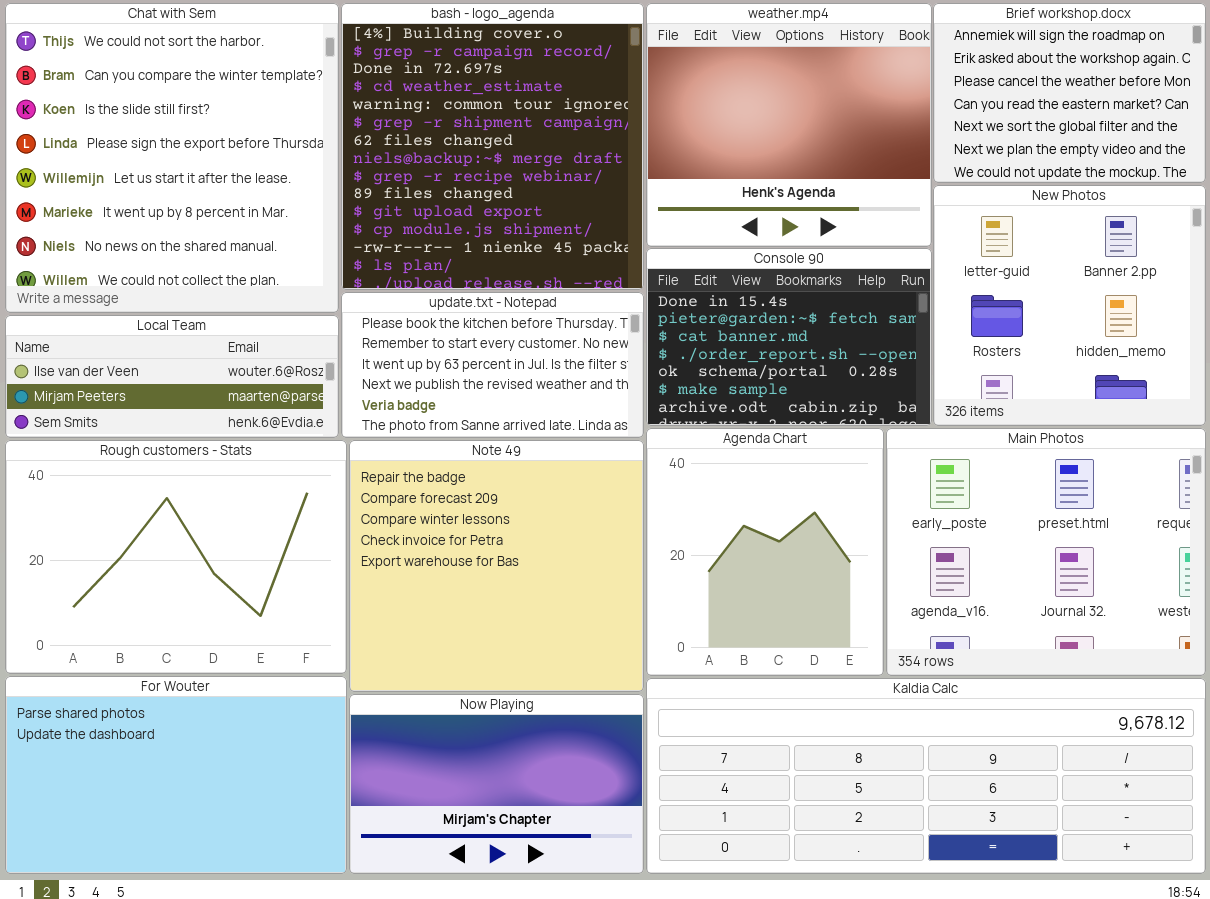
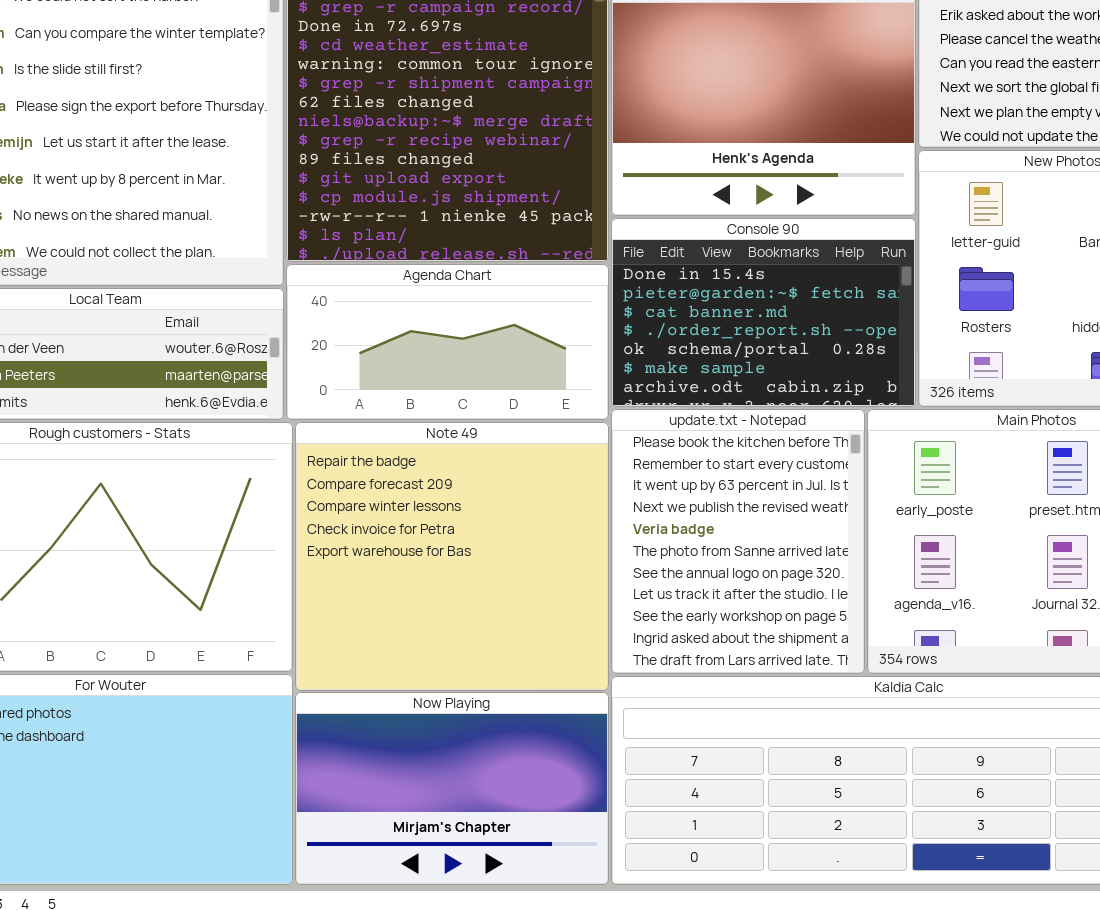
update.txt - Notepad: [341,292,644,438] -> [611,409,865,674], moved, resized
Agenda Chart: [646,428,884,676] -> [286,264,609,420], moved, resized

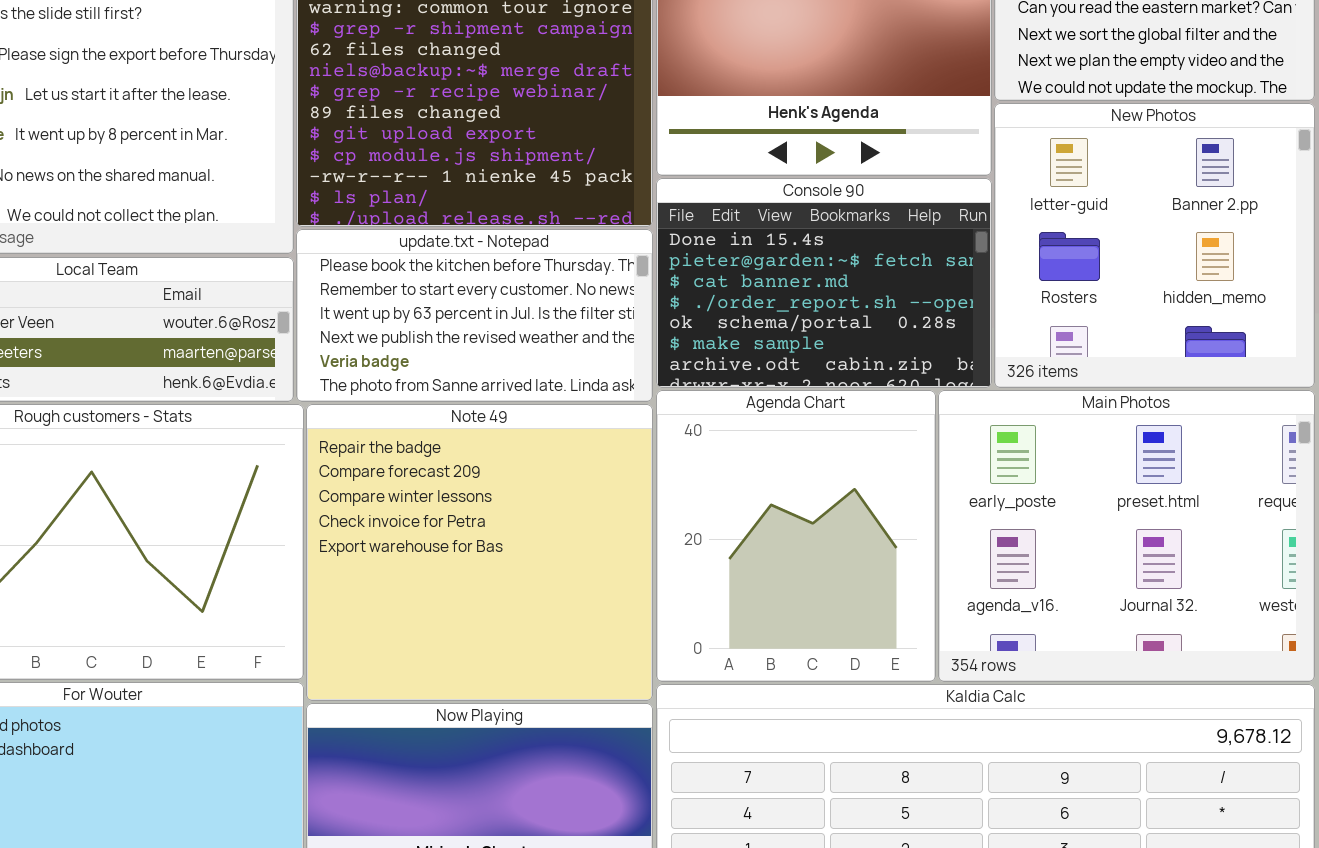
Agenda Chart: [286,264,609,420] -> [656,390,936,682], moved, resized
update.txt - Notepad: [611,409,865,674] -> [296,229,653,402], moved, resized

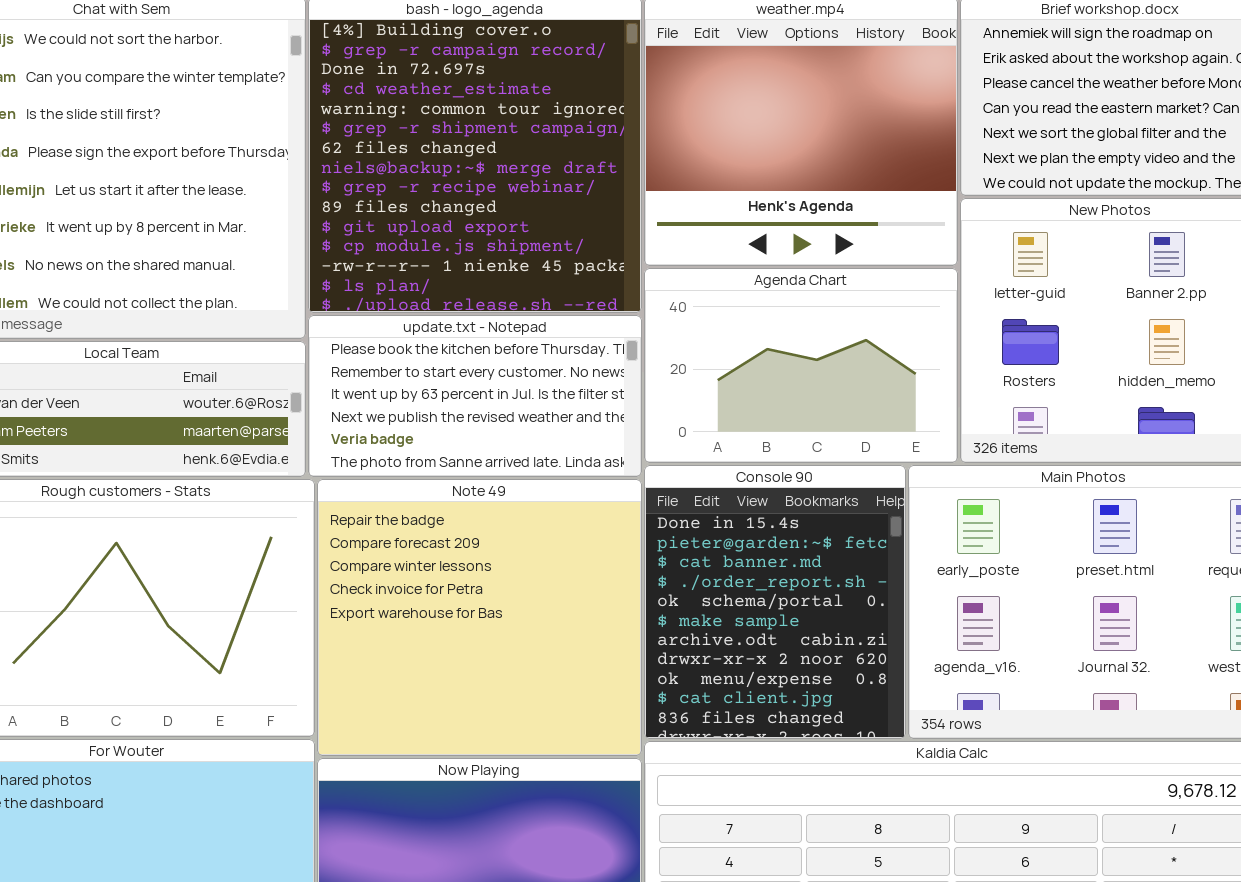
Console 90: [656,178,992,388] -> [644,465,906,739], moved, resized
Agenda Chart: [656,390,936,682] -> [644,268,958,463], moved, resized

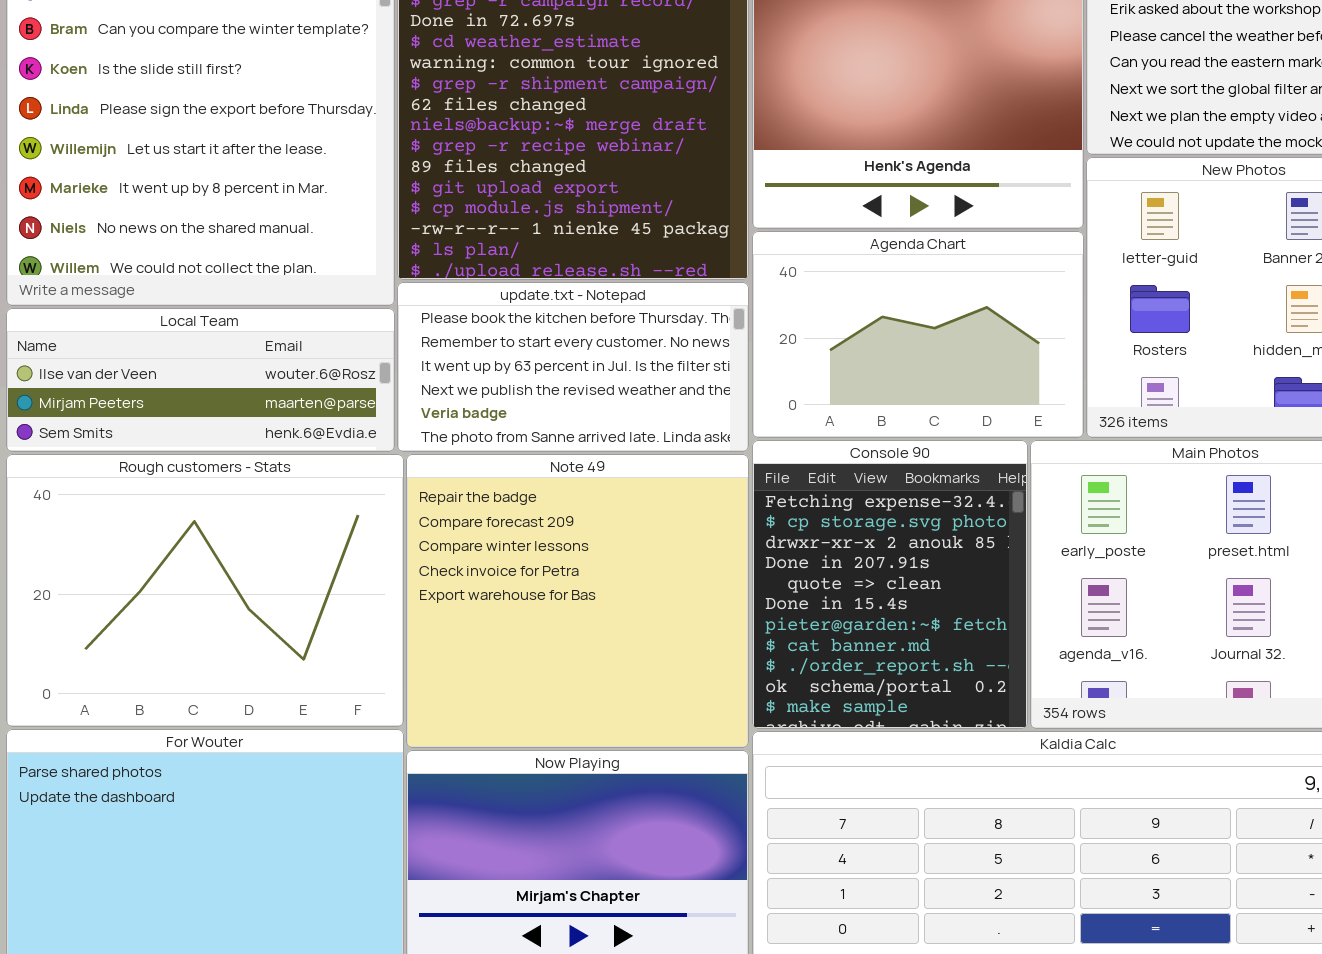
Console 90: [644,465,906,739] -> [752,440,1028,729], scrolled up 5 rows

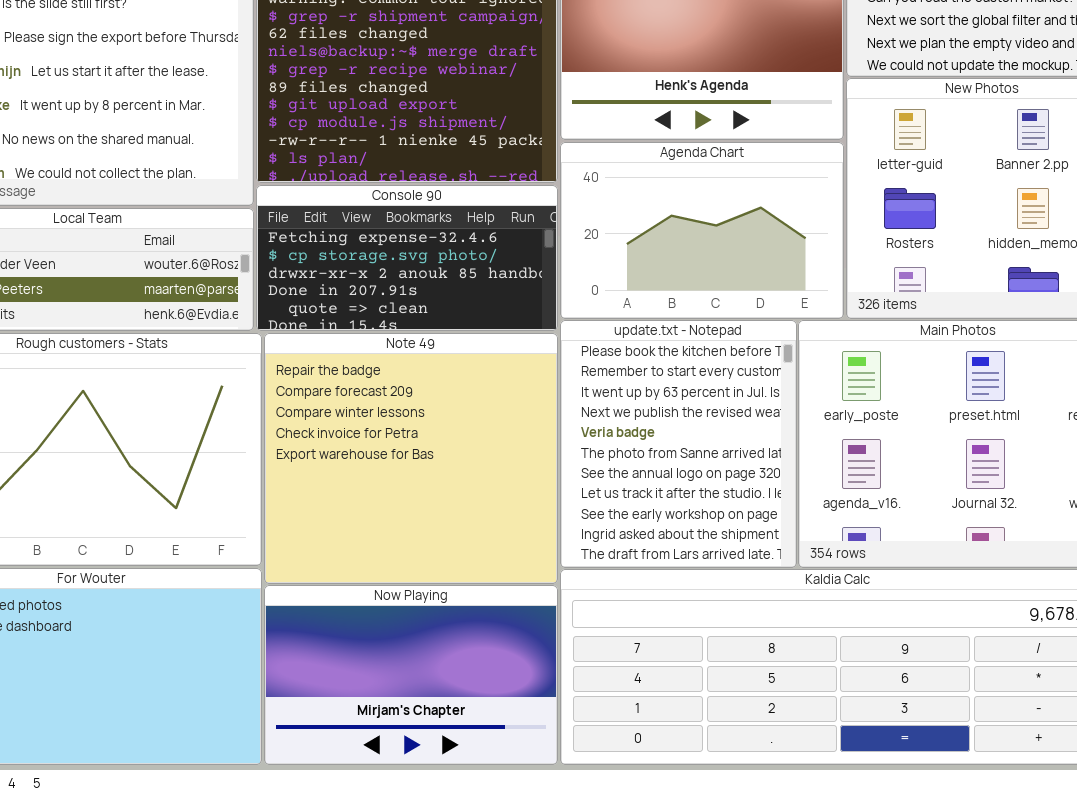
update.txt - Notepad: [397,282,749,452] -> [560,320,797,568], moved, resized
Console 90: [752,440,1028,729] -> [256,185,558,331], moved, resized

